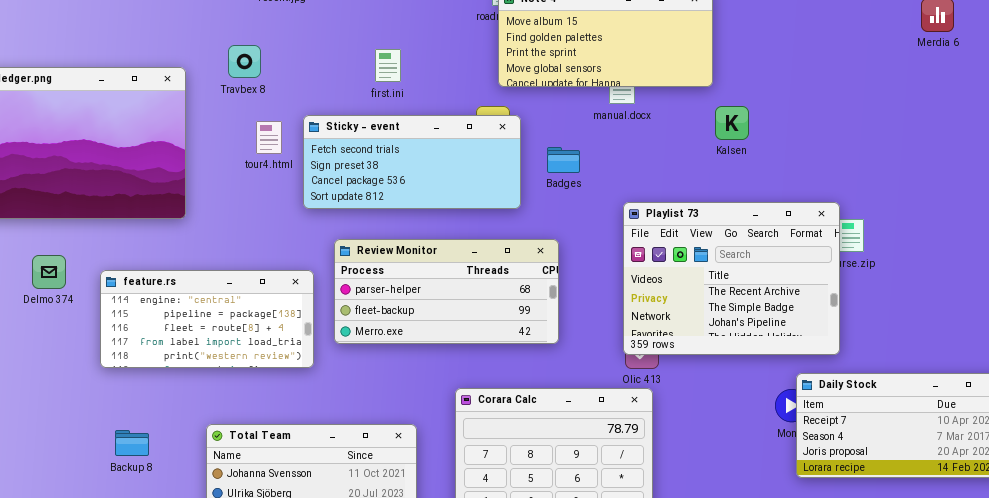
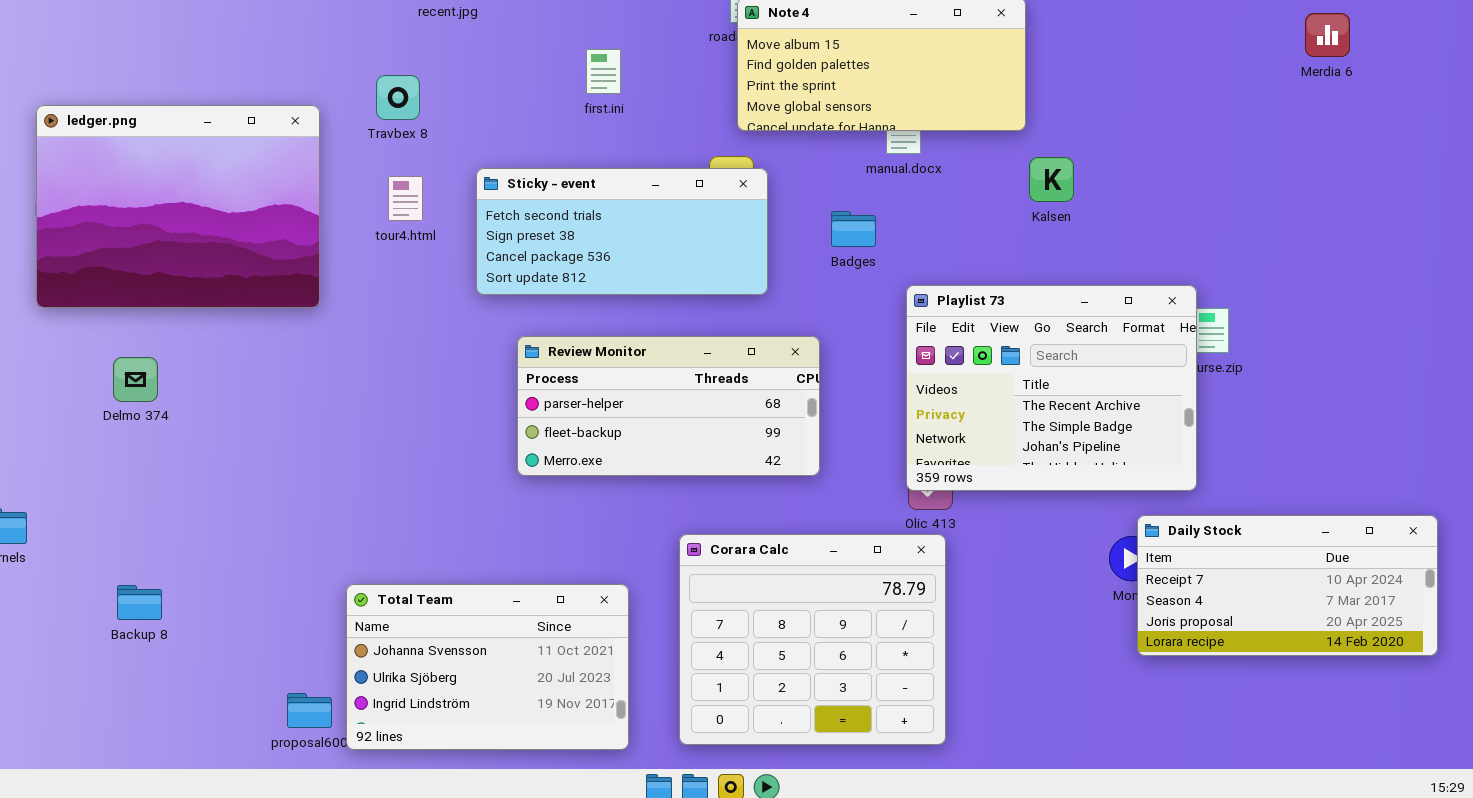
first.ini: [375,49,401,82] -> [586,49,621,94], moved
tour4.html: [256,121,282,154] -> [388,176,423,221], moved
Badges: [547,147,580,173] -> [831,211,876,247], moved
feature.rs: [100,270,314,368] -> none, closed
Backup 8: [115,430,149,456] -> [117,585,162,620], moved

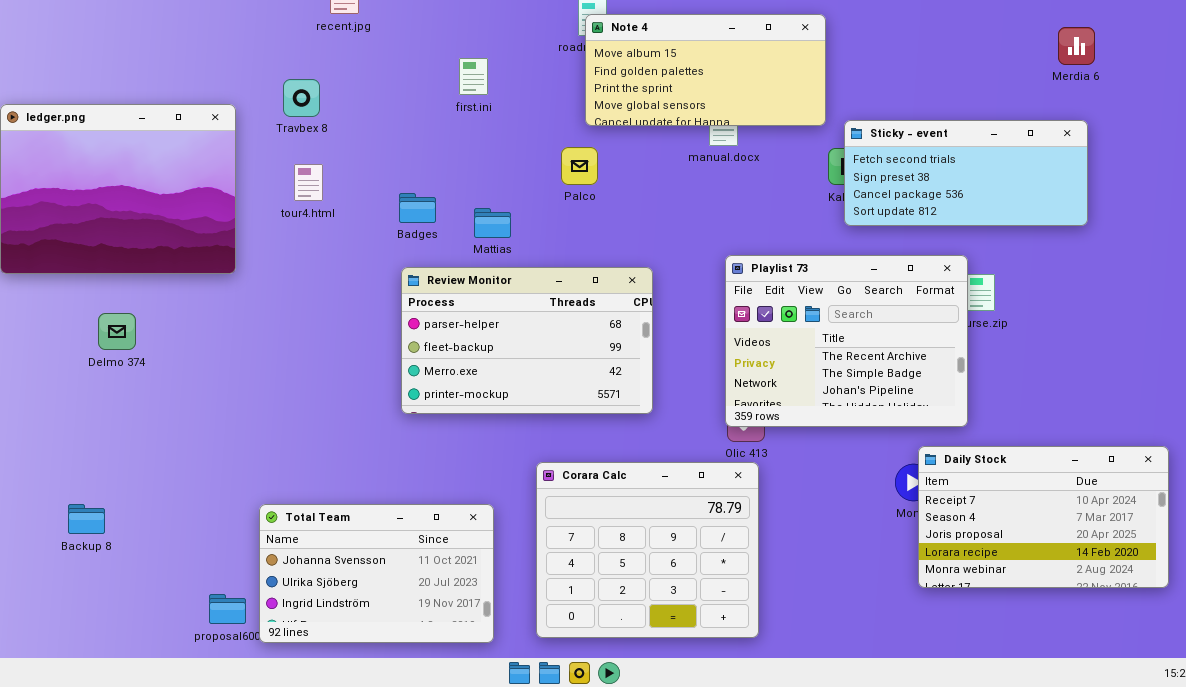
Sticky - event: [476,168,768,295] -> [844,120,1088,226], moved
Badges: [831,211,876,247] -> [399,193,436,223], moved
Review Monitor: [517,336,820,476] -> [401,267,653,414], resized
Delmo 374: [113,357,158,402] -> [98,313,136,350], moved
Daily Stock: [1137,515,1438,656] -> [918,446,1169,588], resized

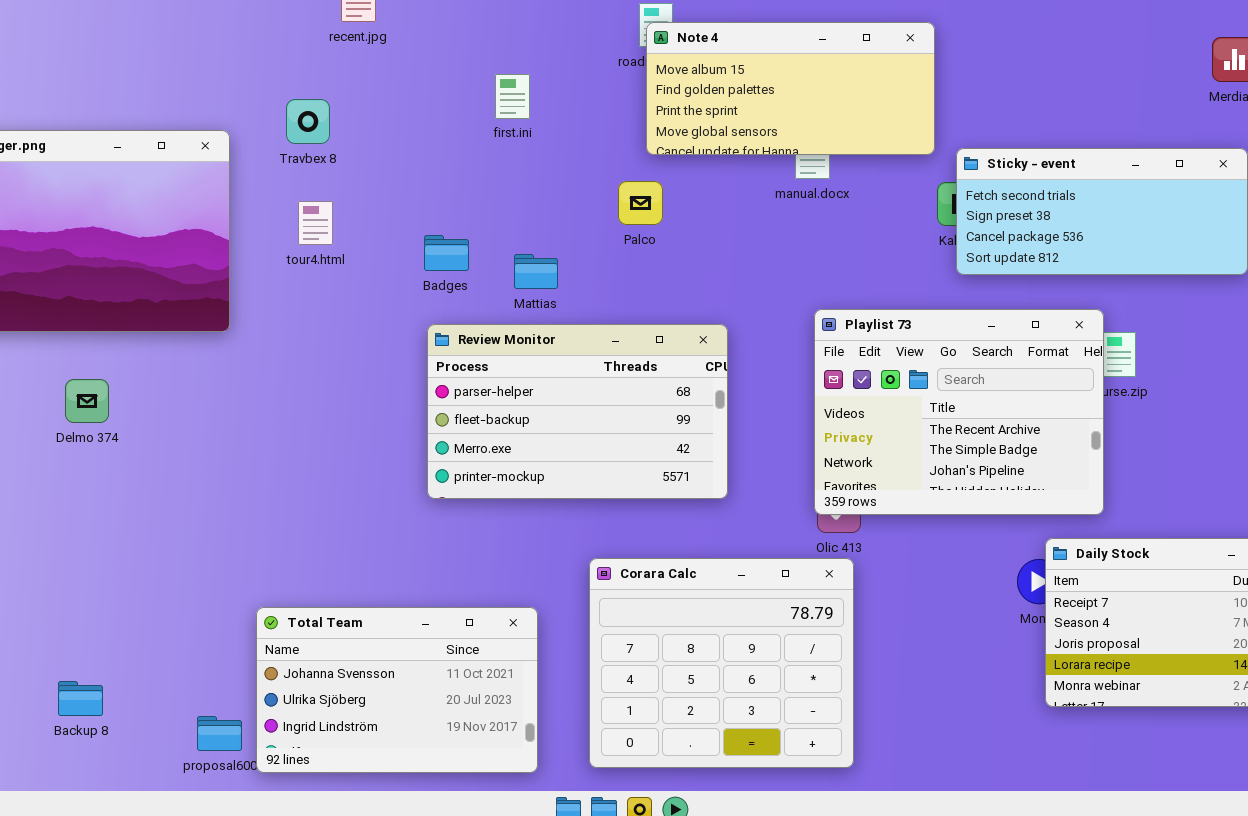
Backup 8: [68,504,105,534] -> [58,681,103,716], moved

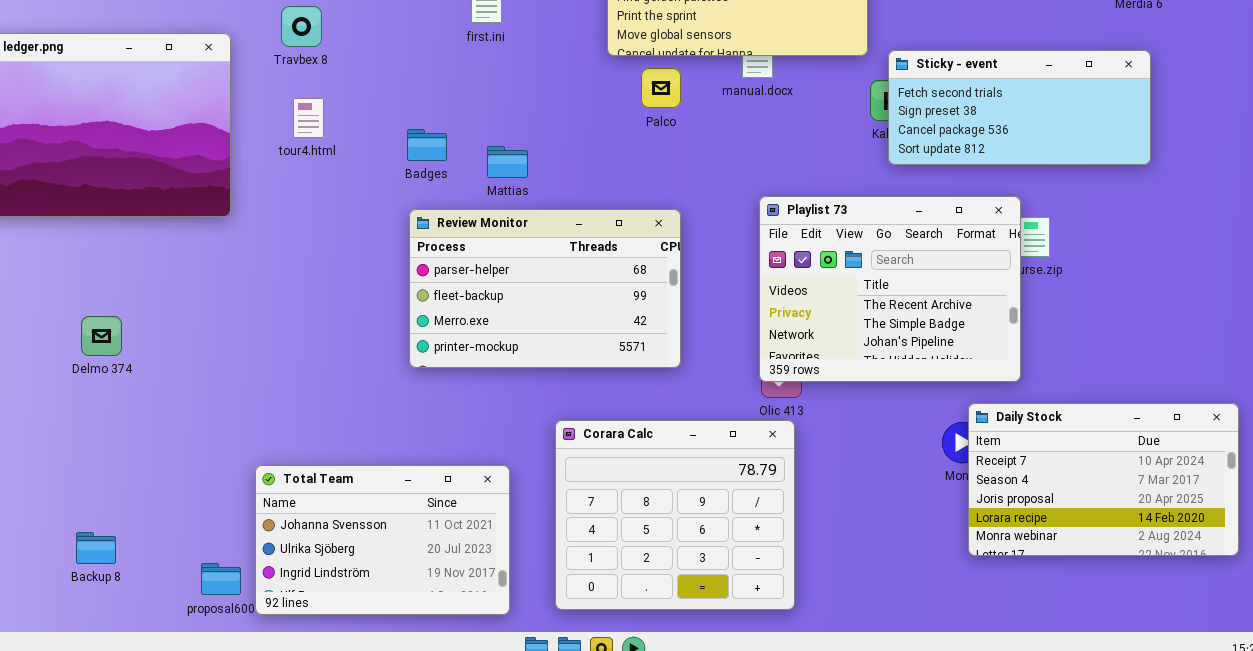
Palco: [618,181,663,225] -> [641,68,681,108], moved
Delmo 374: [65,379,109,423] -> [81,316,122,356], moved

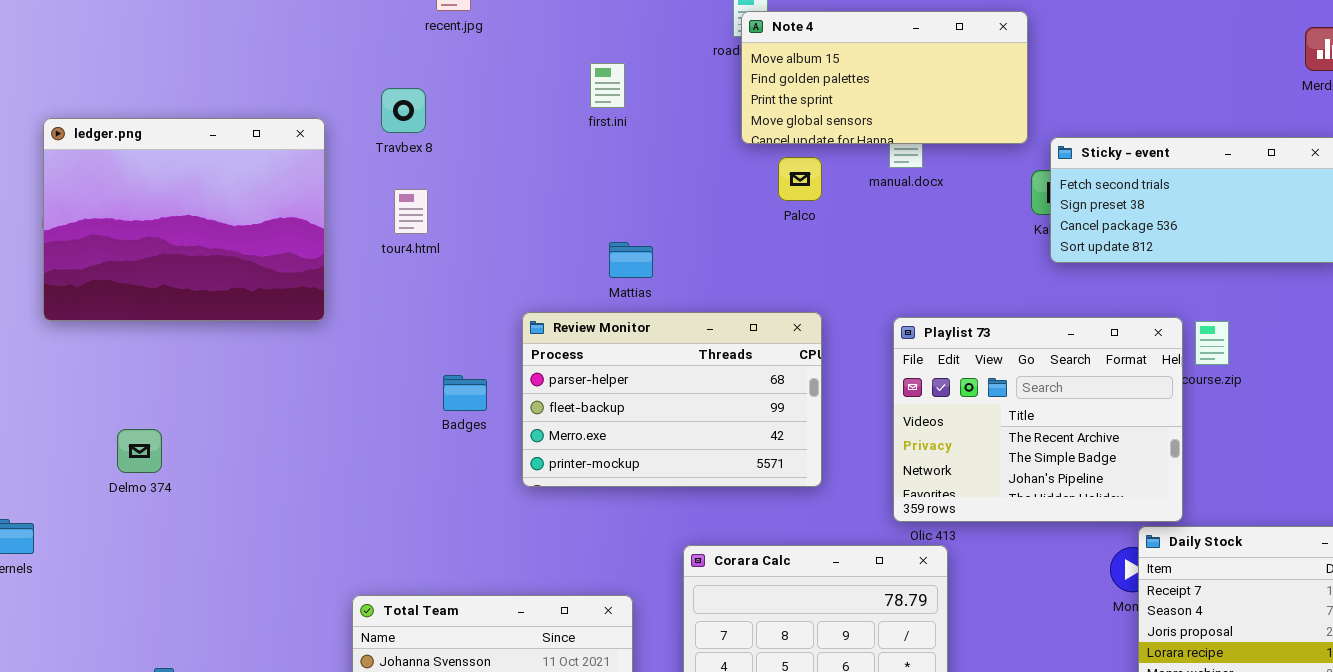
Badges: [407,129,447,161] -> [443,375,487,411], moved
Playlist 73: [759,196,1021,382] -> [893,317,1183,522], moved
Delmo 374: [81,316,122,356] -> [117,429,162,473], moved

